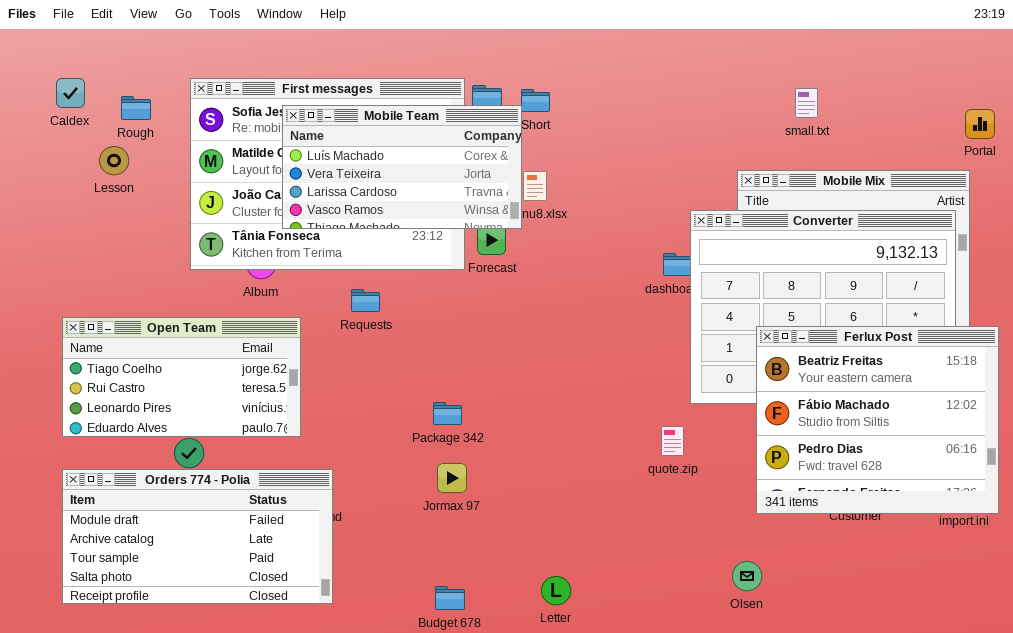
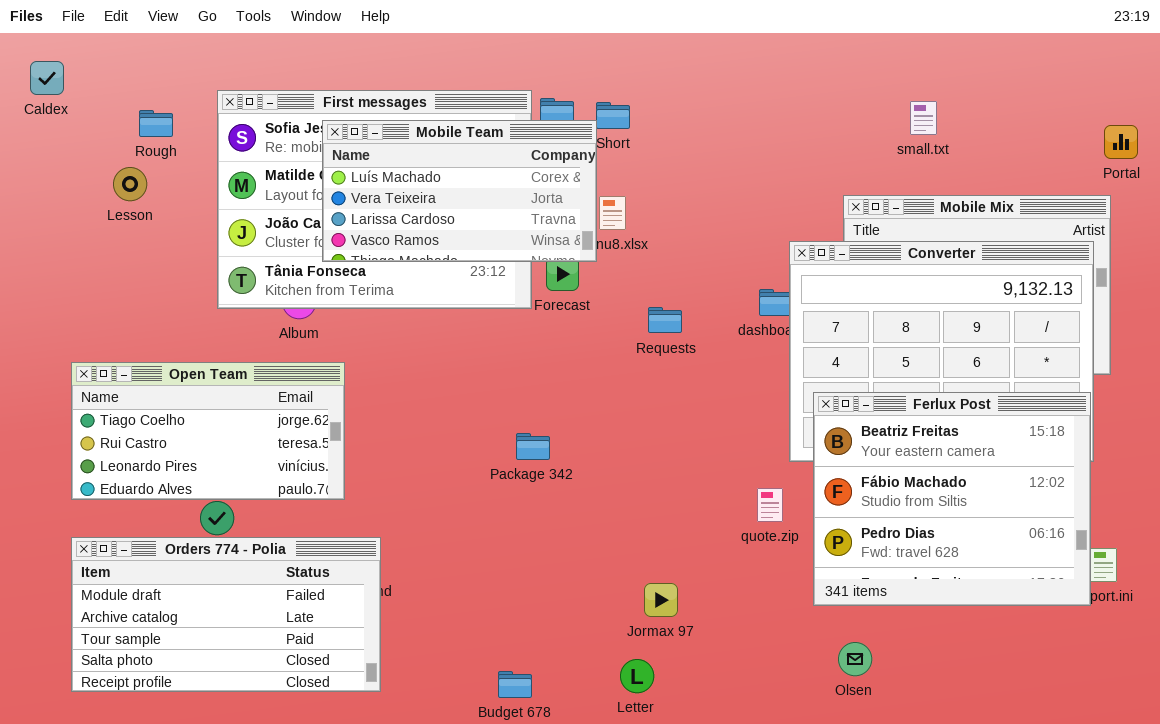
Caldex: [56,78,85,108] -> [30,61,64,95], moved
Requests: [351,289,380,312] -> [648,307,682,333], moved
Ferlux Post: [756,326,999,514] -> [813,392,1091,606], moved
Package 342: [433,402,462,425] -> [516,433,550,460], moved
Jormax 97: [437,463,467,493] -> [644,583,678,617], moved

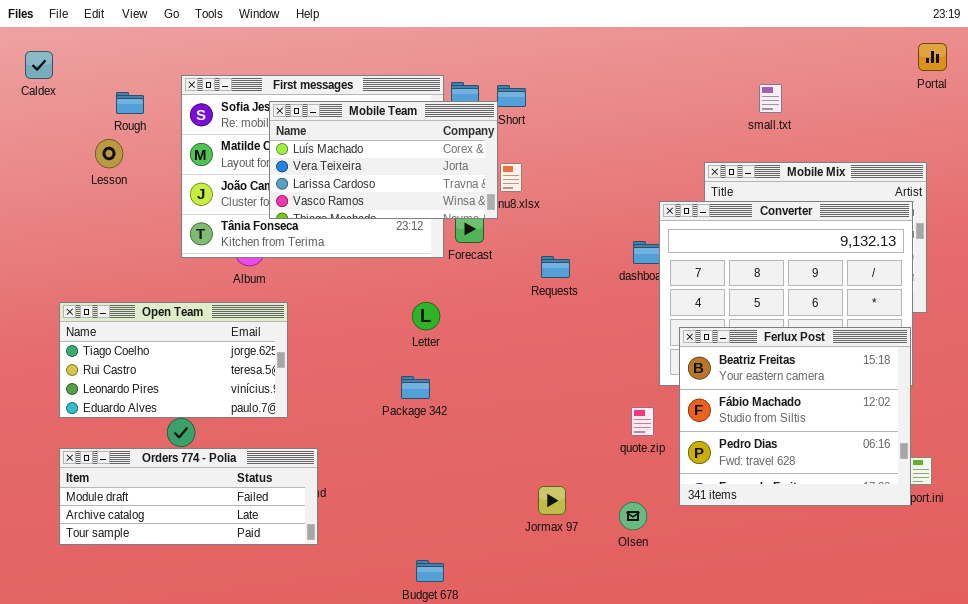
Portal: [1104,125,1138,159] -> [918,43,947,71], moved
Package 342: [516,433,550,460] -> [401,376,430,399], moved
Orders 774 - Polia: [71,537,381,692] -> [59,448,318,545], resized
Olsen: [838,642,872,676] -> [619,502,647,530], moved
Letter: [620,659,654,693] -> [412,302,440,330], moved

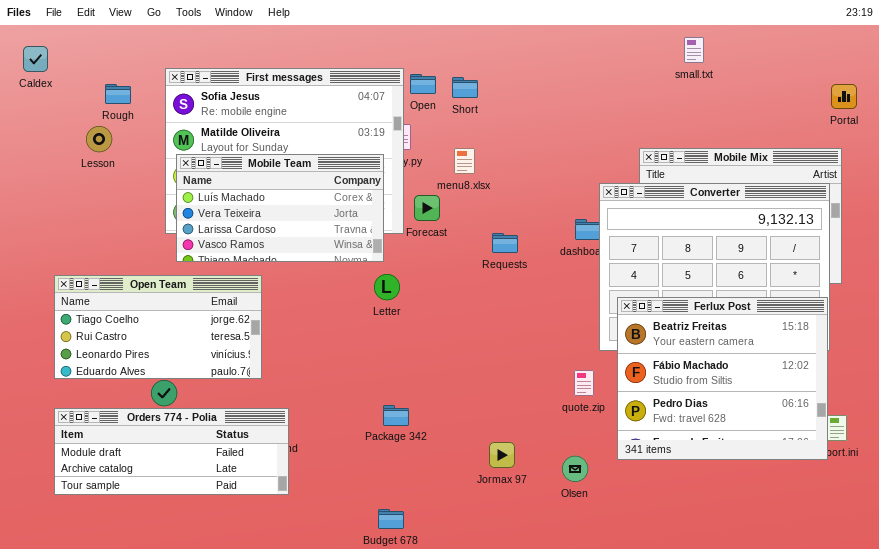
Portal: [918,43,947,71] -> [831,84,857,109], moved
small.txt: [759,84,782,113] -> [684,37,704,63], moved
Mobile Team: [269,101,498,219] -> [176,154,384,262], moved
Package 342: [401,376,430,399] -> [383,405,409,426], moved

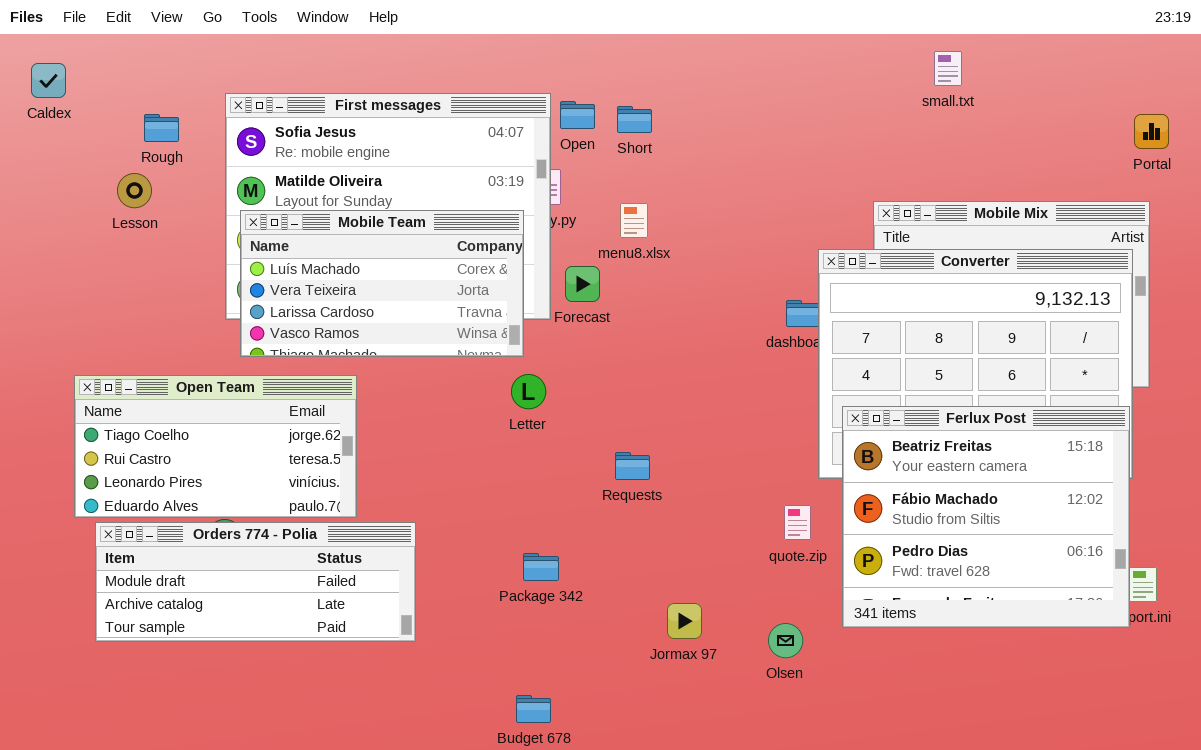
Requests: [492,233,518,253] -> [615,452,650,480], moved
Orders 774 - Polia: [54,408,289,495] -> [95,522,416,642], moved

